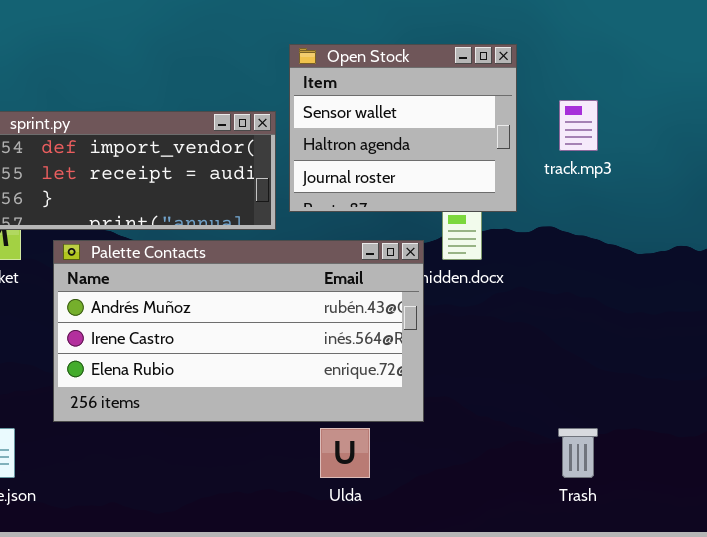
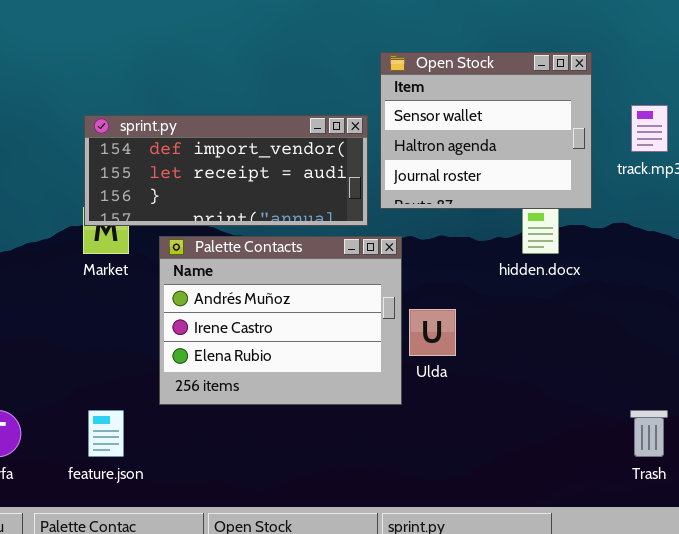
Palette Contacts: [53,240,424,422] -> [159,236,402,405], resized
Ulda: [320,428,370,478] -> [409,309,456,356], moved

